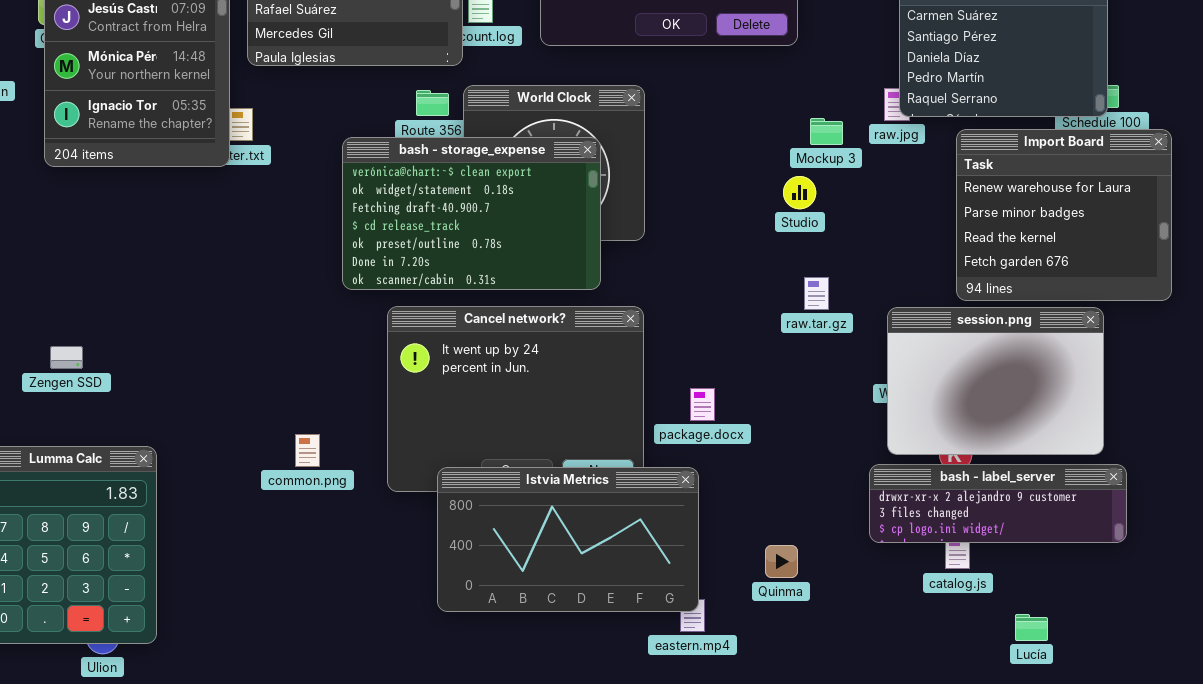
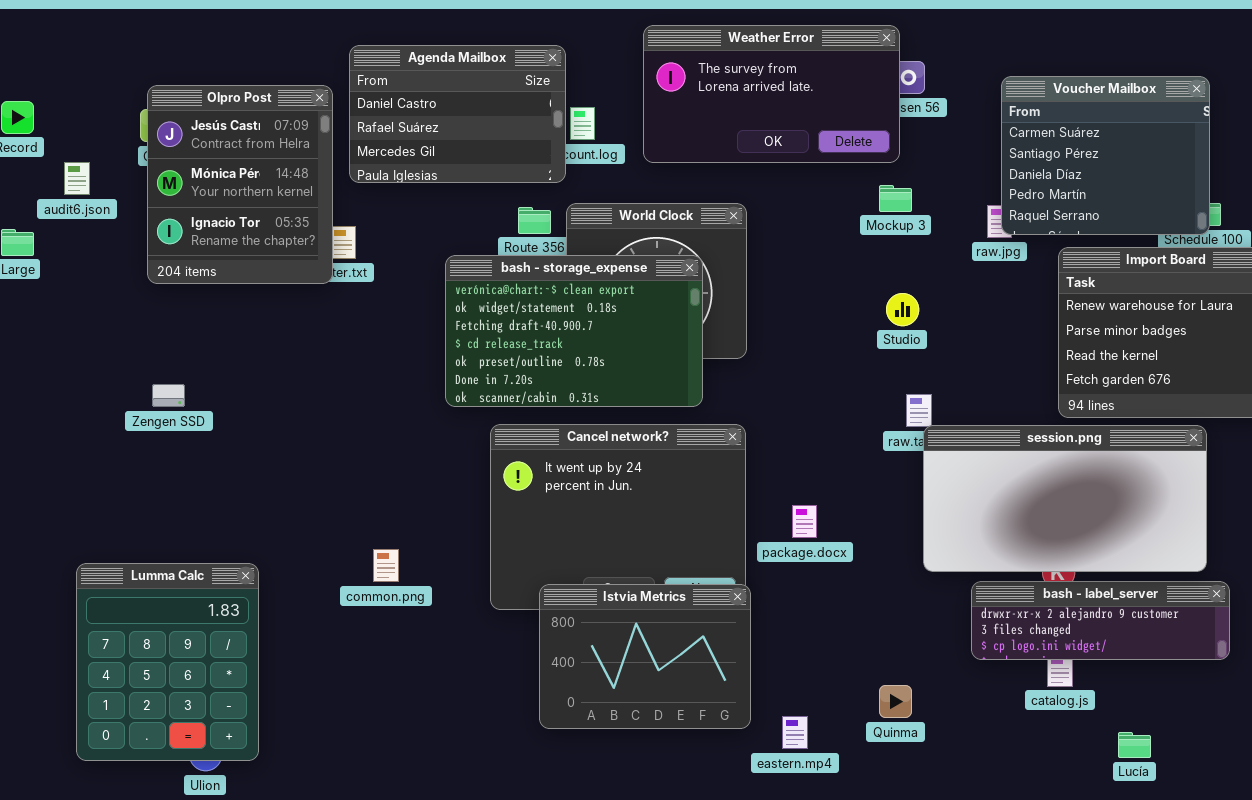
Mockup 3: [810,118,843,145] -> [879,185,912,212], moved
session.png: [887,307,1104,455] -> [923,425,1207,572], resized
Zengen SSD: [50,346,83,369] -> [152,384,185,407], moved
common.png: [295,434,320,467] -> [373,549,399,582], moved
Istvia Metrics: [437,467,699,612] -> [539,584,751,729], resized
Quinma: [765,545,798,578] -> [879,685,912,718], moved

